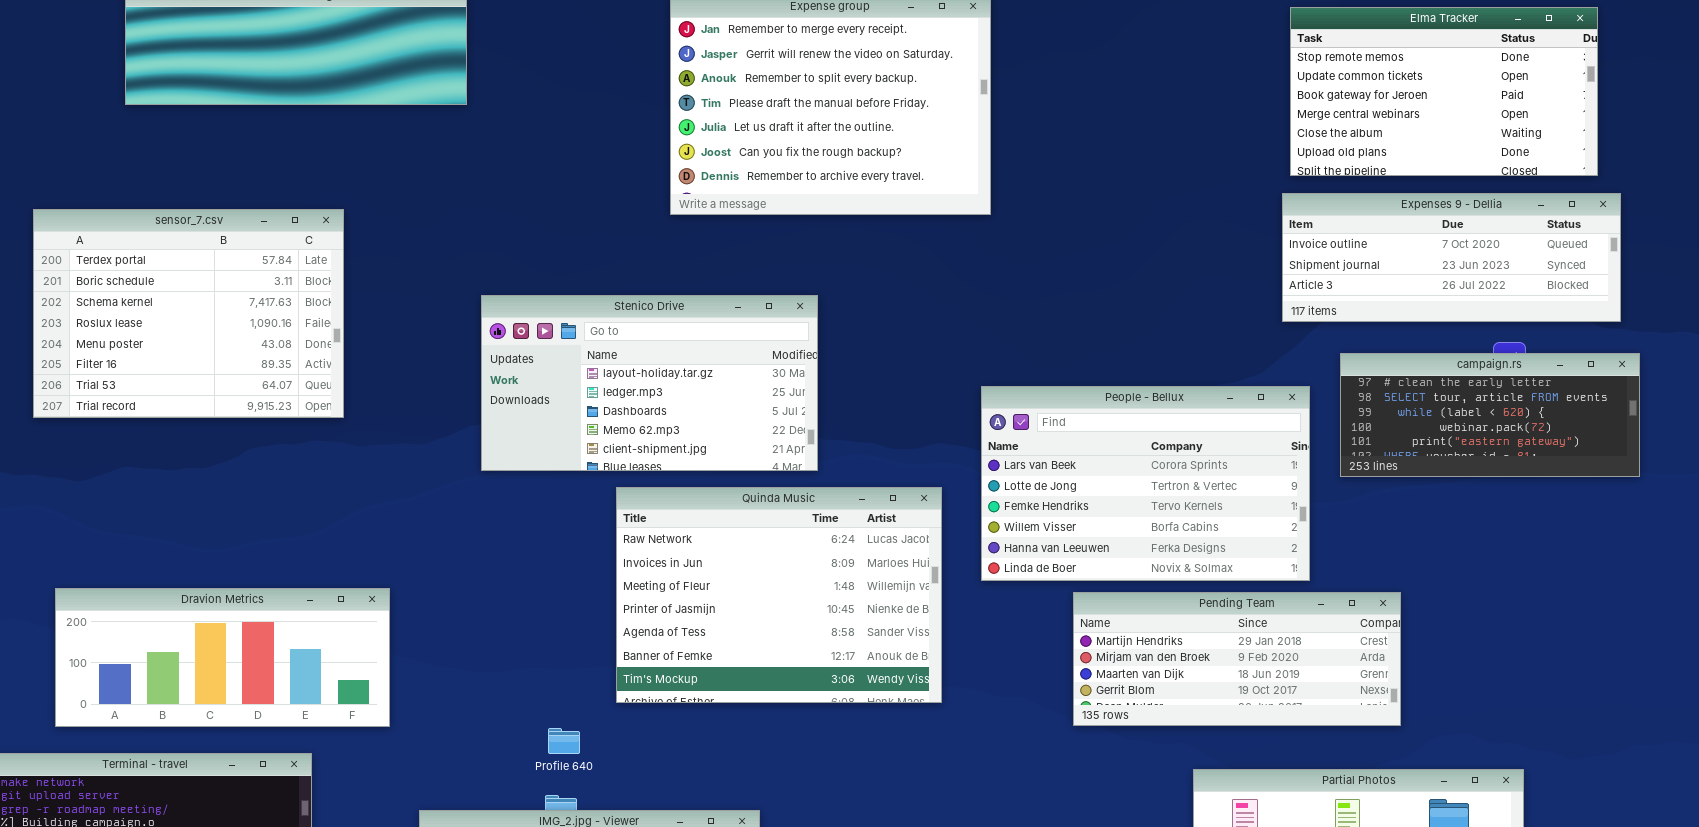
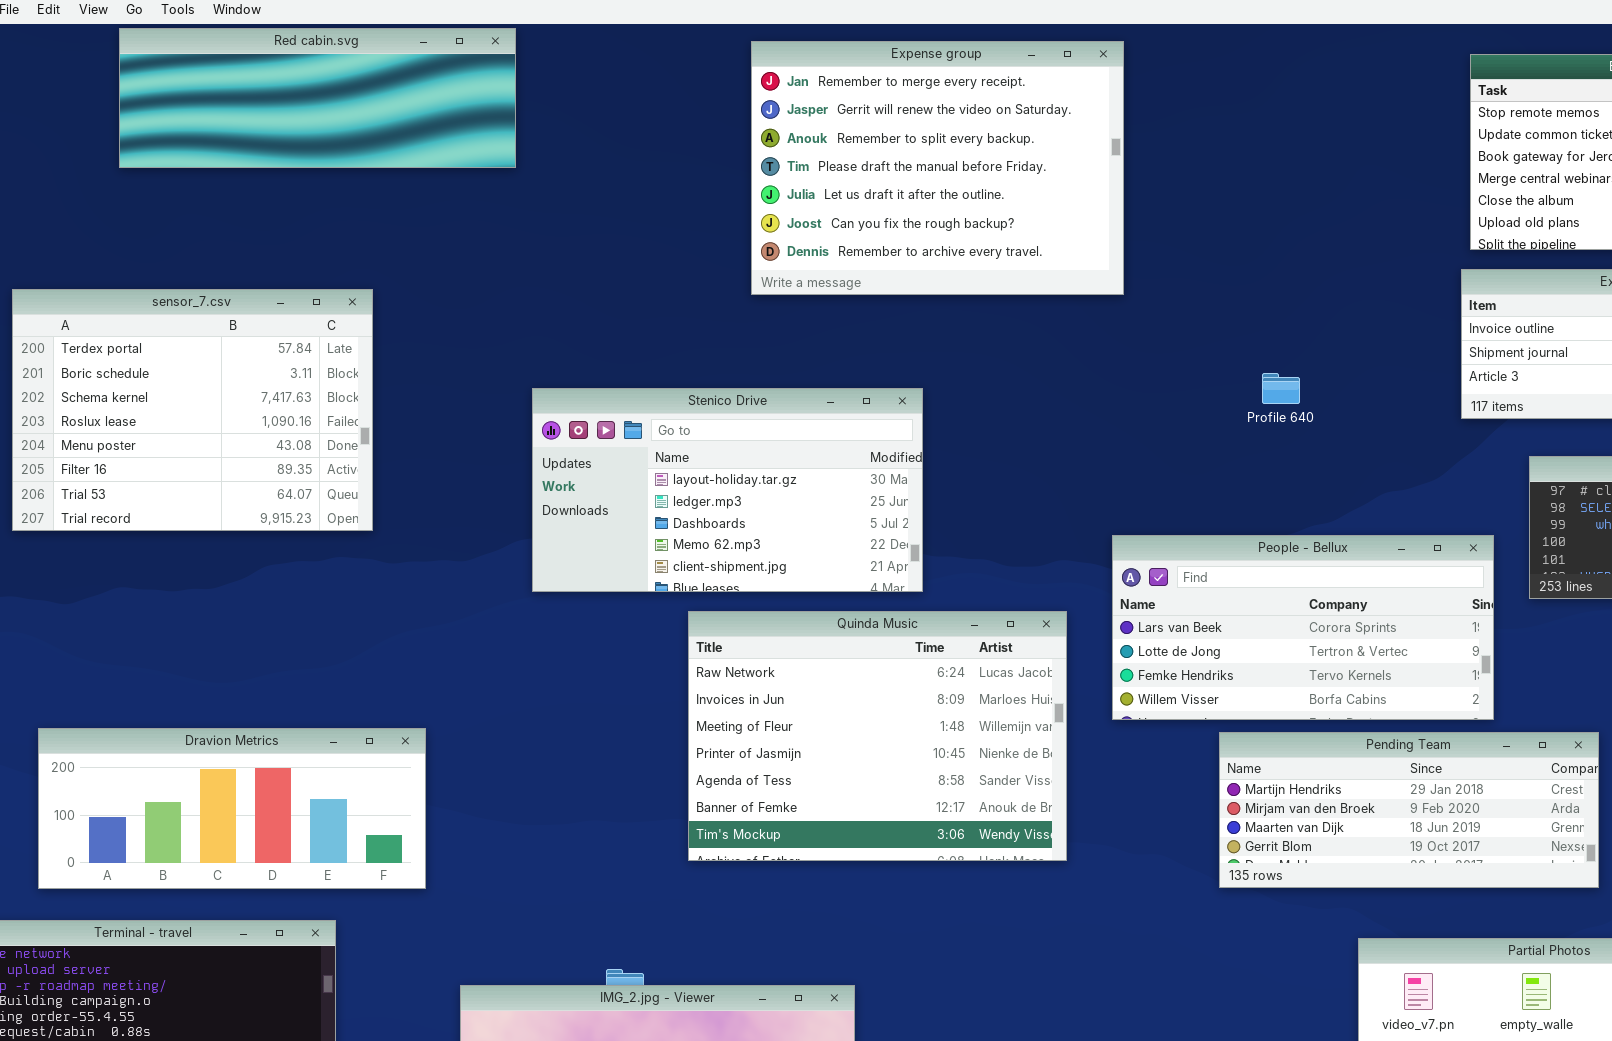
People - Bellux: [981,386,1310,581] -> [1112,535,1494,720], resized
Profile 640: [548,728,580,754] -> [1262,373,1300,404], moved

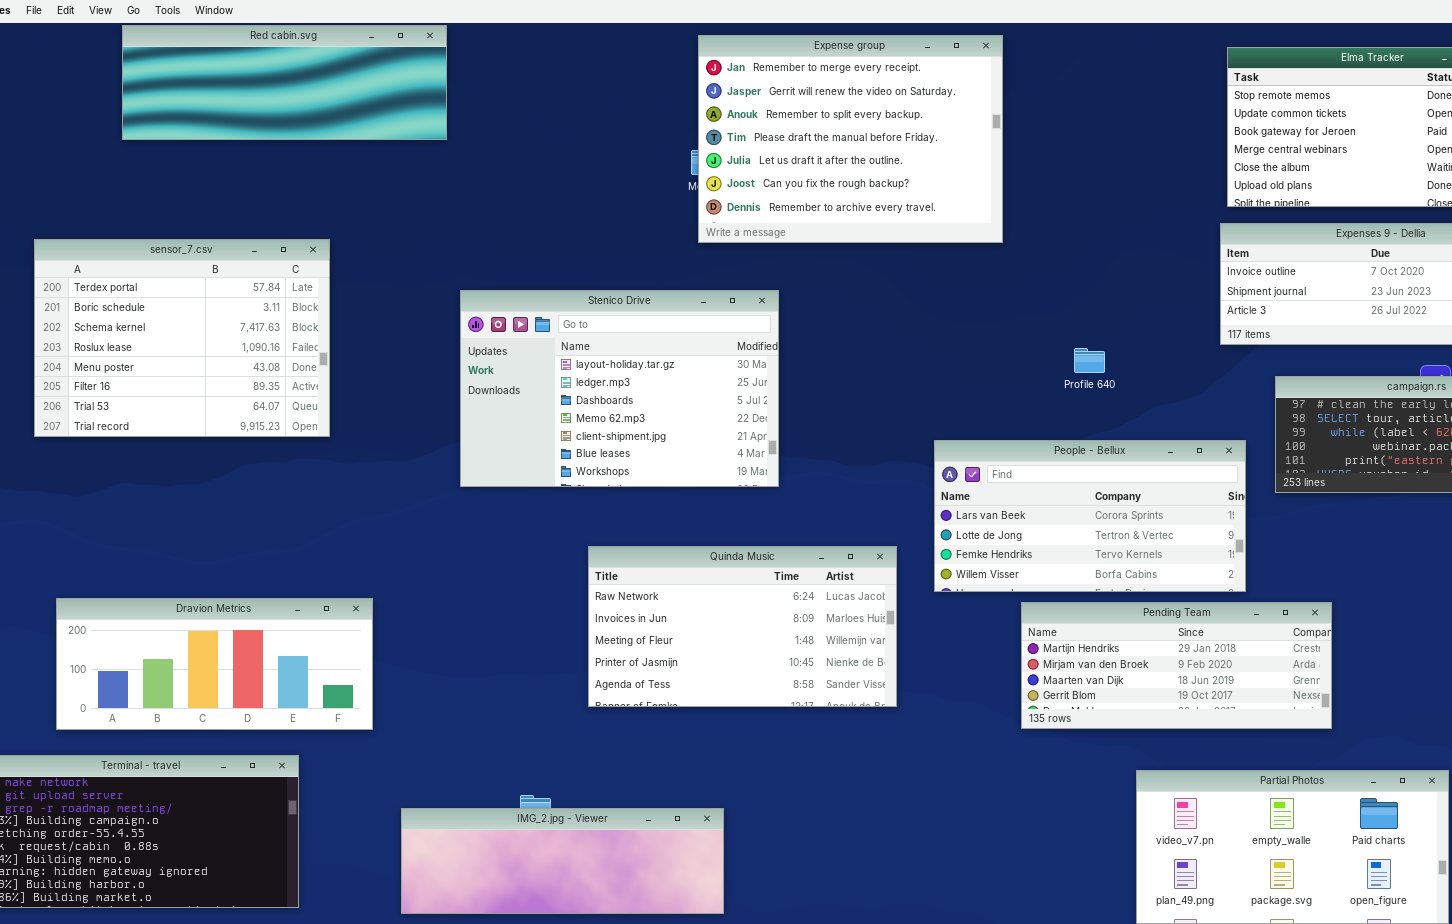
Expense group: [751,41,1124,295] -> [698,35,1003,243], moved
Profile 640: [1262,373,1300,404] -> [1074,348,1105,373], moved
Stenico Drive: [532,388,923,592] -> [460,290,779,487], resized
Quinda Music: [688,611,1067,861] -> [588,546,897,707], resized

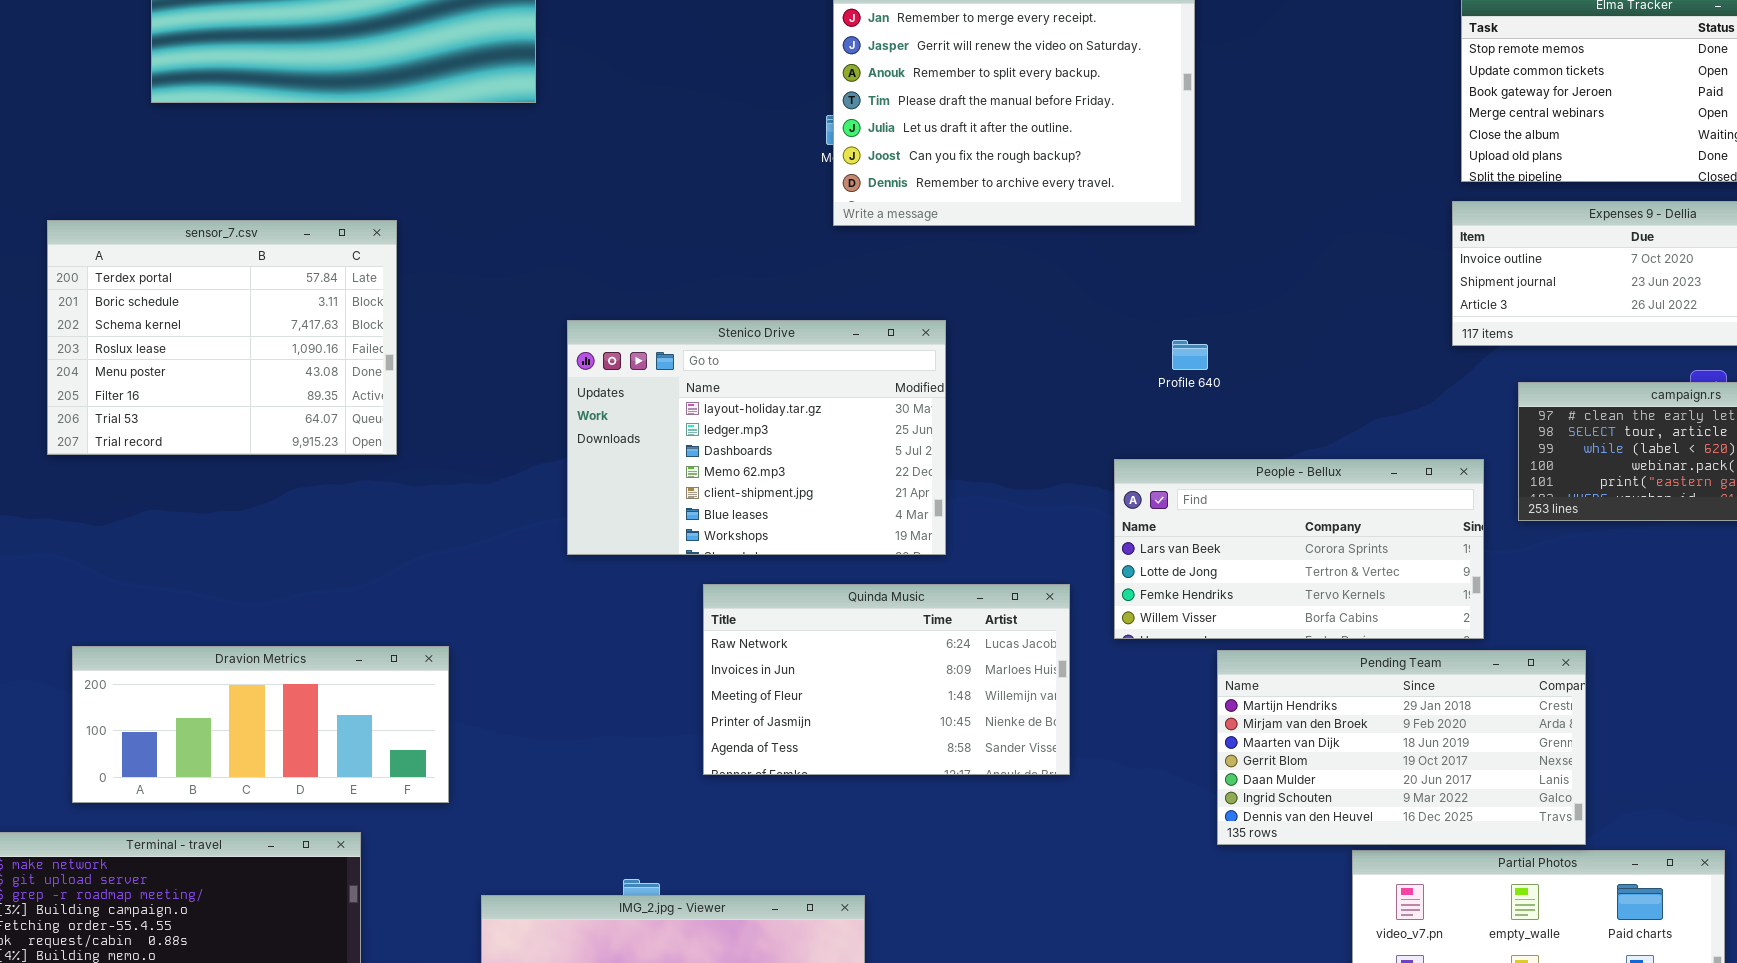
Stenico Drive: [460,290,779,487] -> [567,320,946,555], moved
Profile 640: [1074,348,1105,373] -> [1172,340,1208,370], moved
Pending Team: [1021,602,1332,729] -> [1217,650,1586,845], resized

